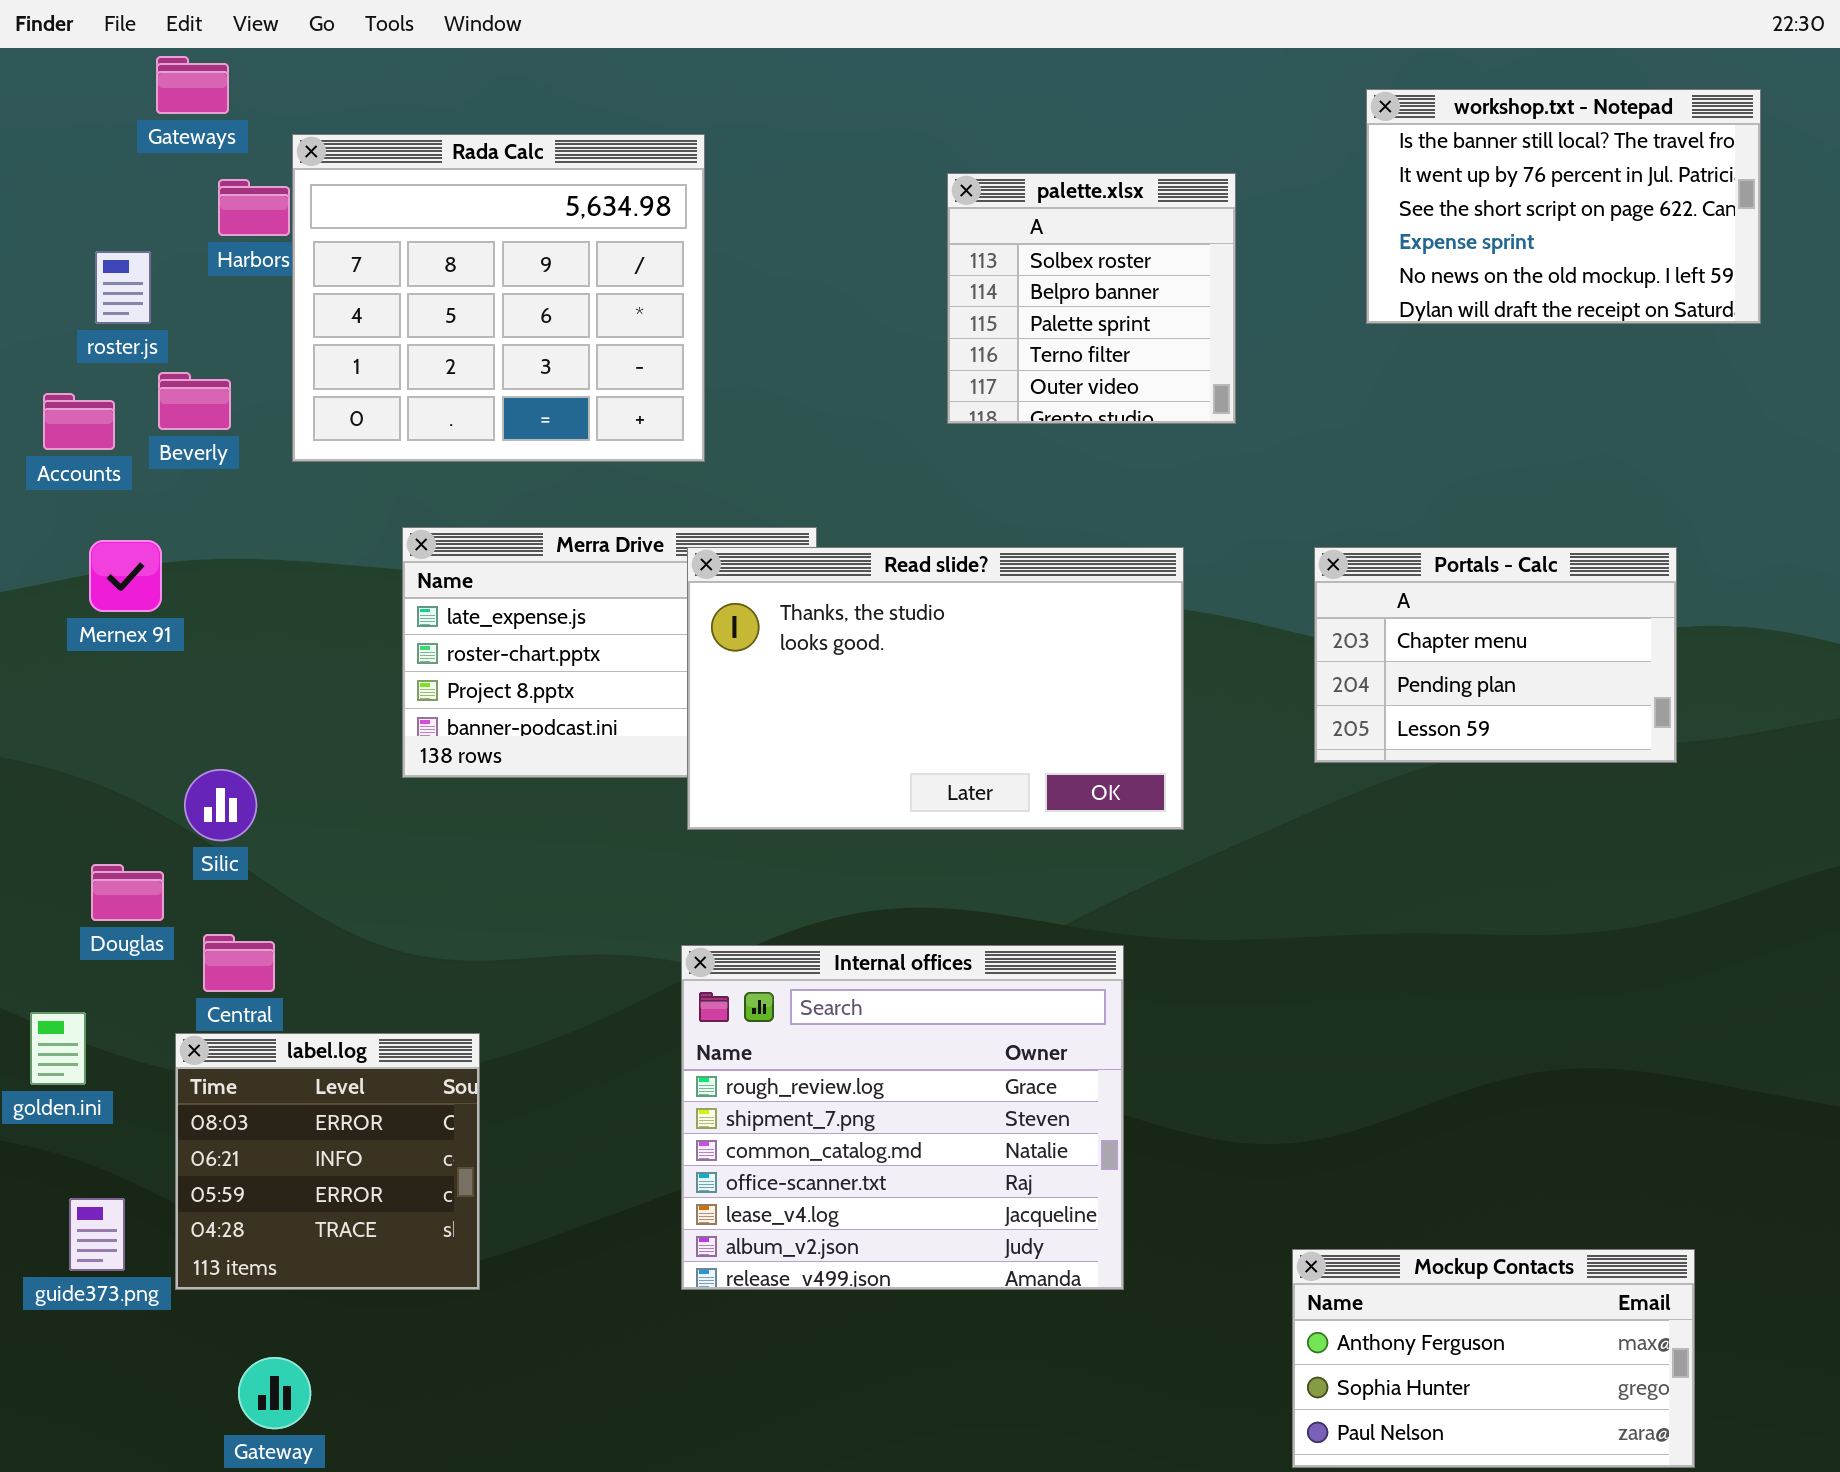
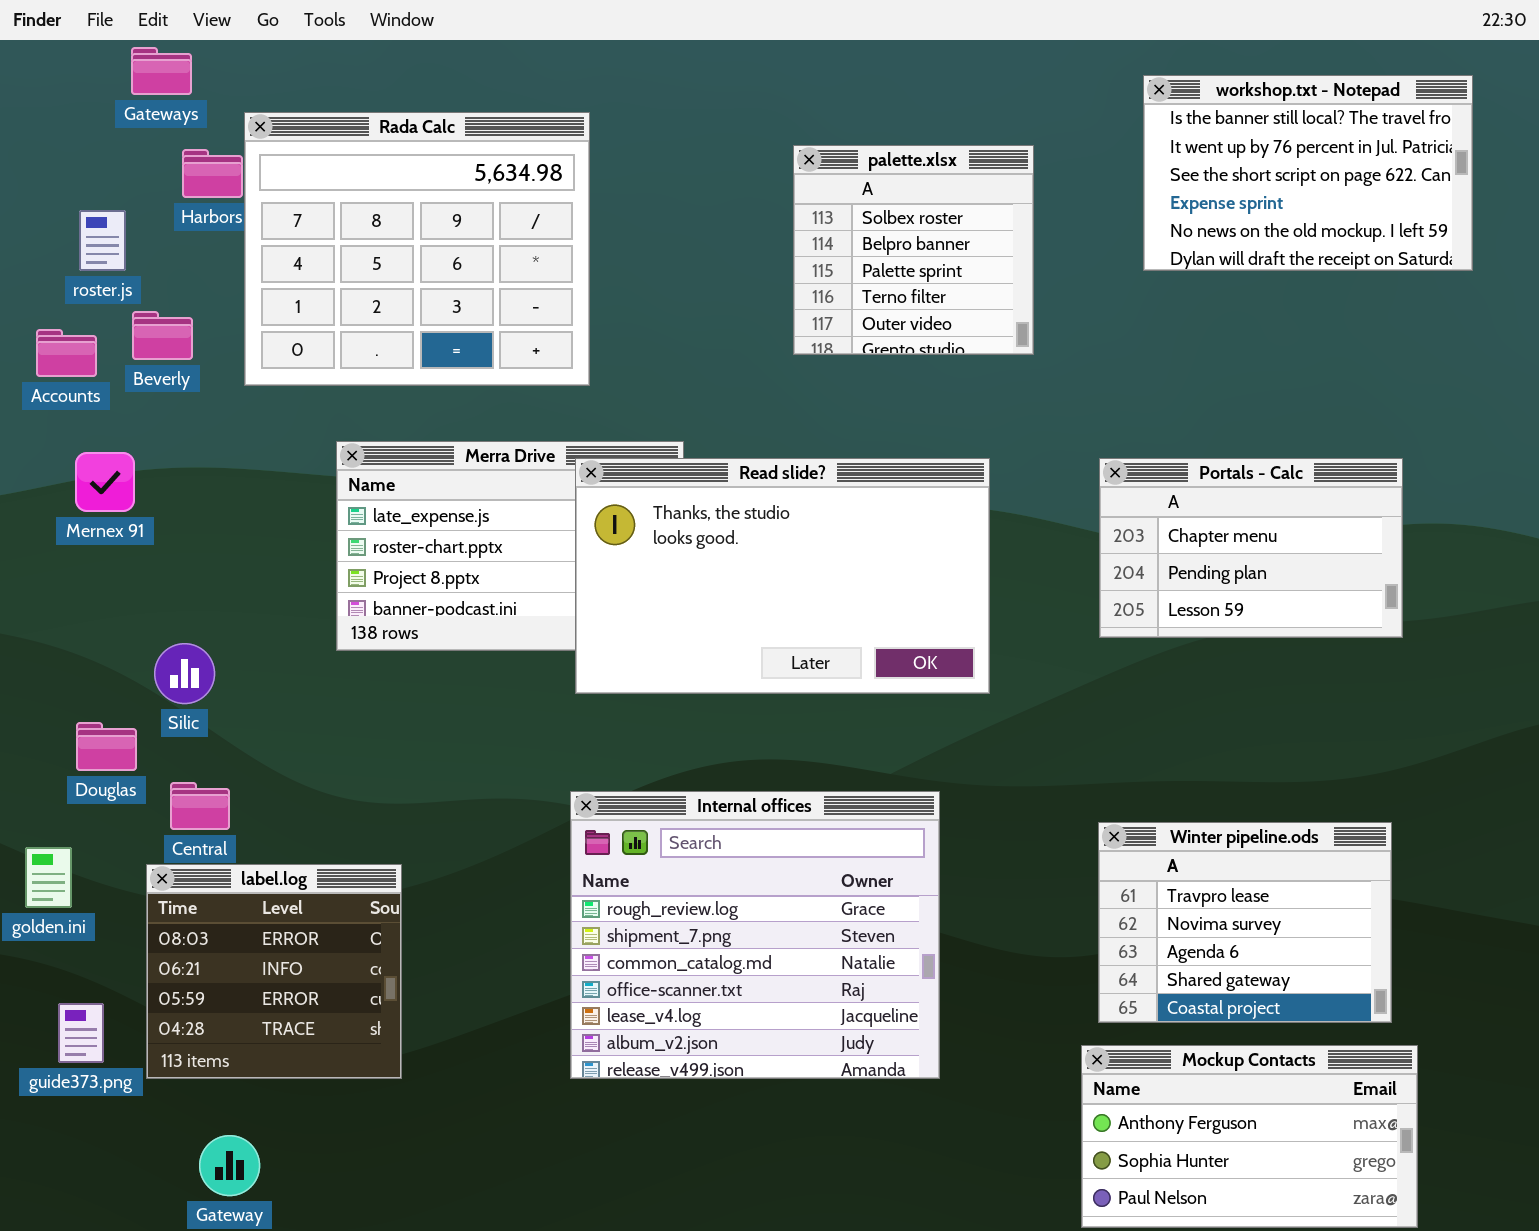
Winter pipeline.ods: none -> [1098,822,1392,1023], opened

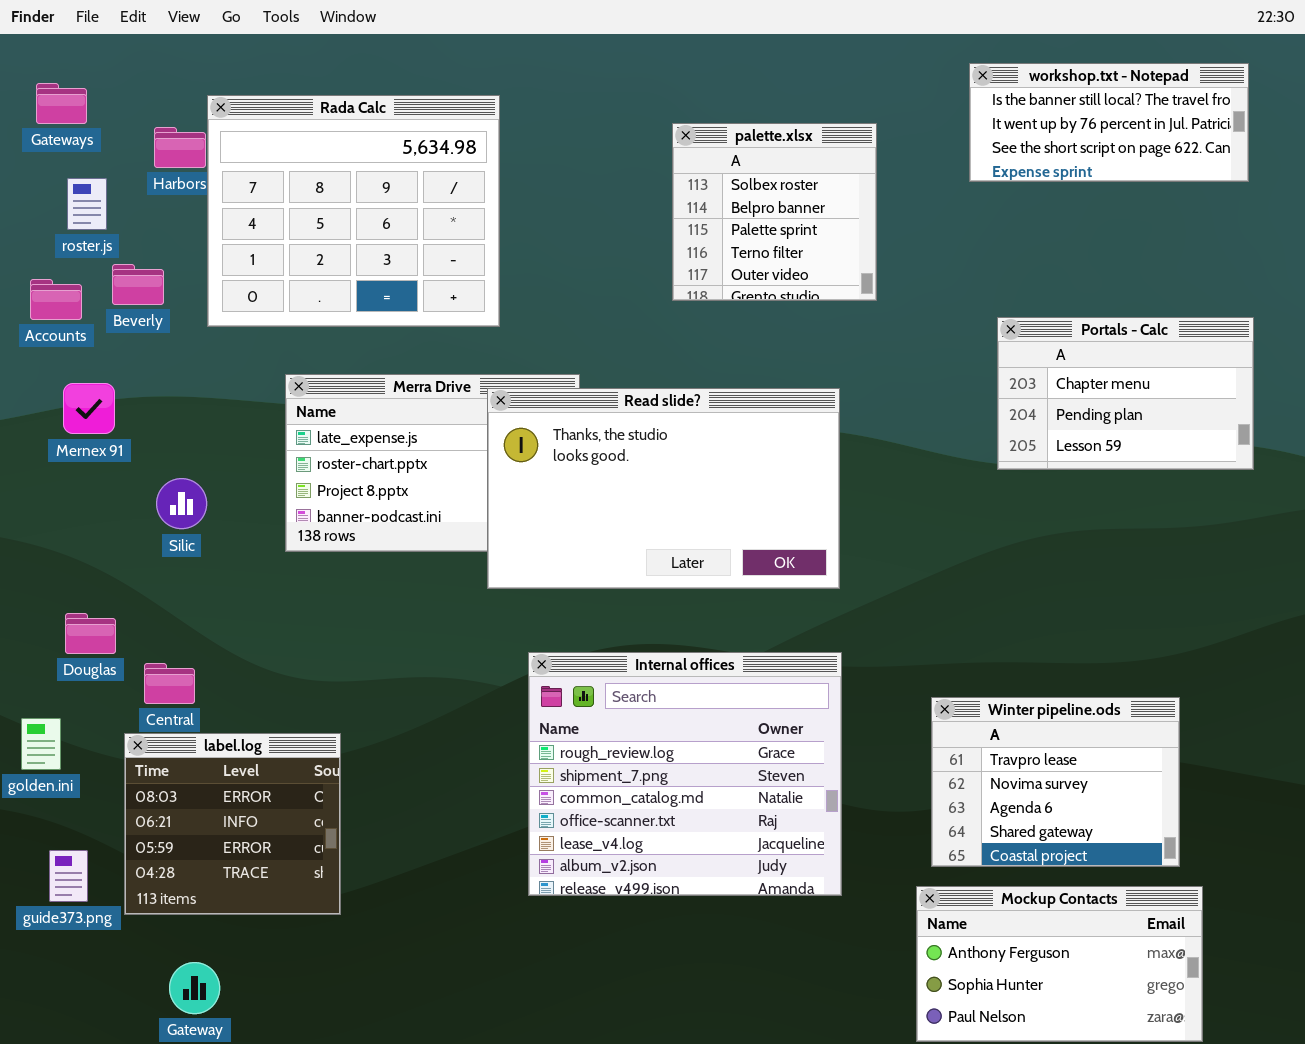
Gateways: [131,47,192,95] -> [36,83,87,124], moved
workshop.txt - Notepad: [1143,75,1473,271] -> [969,63,1249,182], resized
Portals - Calc: [1099,458,1403,638] -> [997,317,1254,470], moved
Silic: [154,643,215,704] -> [156,478,207,529], moved
Internal offices: [570,791,940,1079] -> [528,652,842,896], moved

